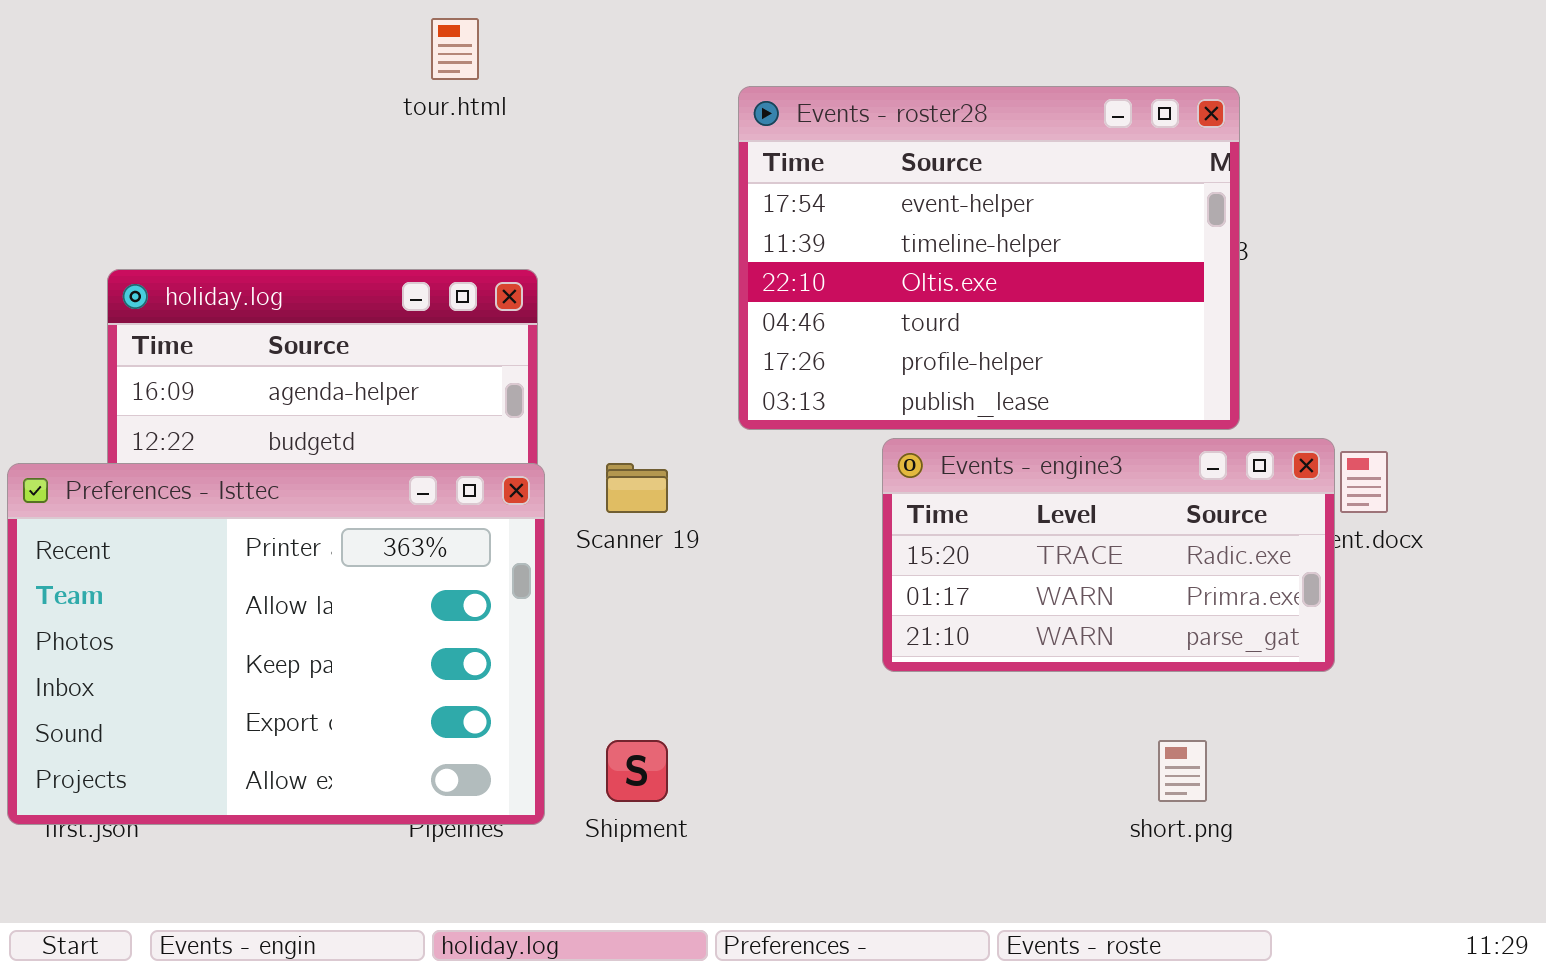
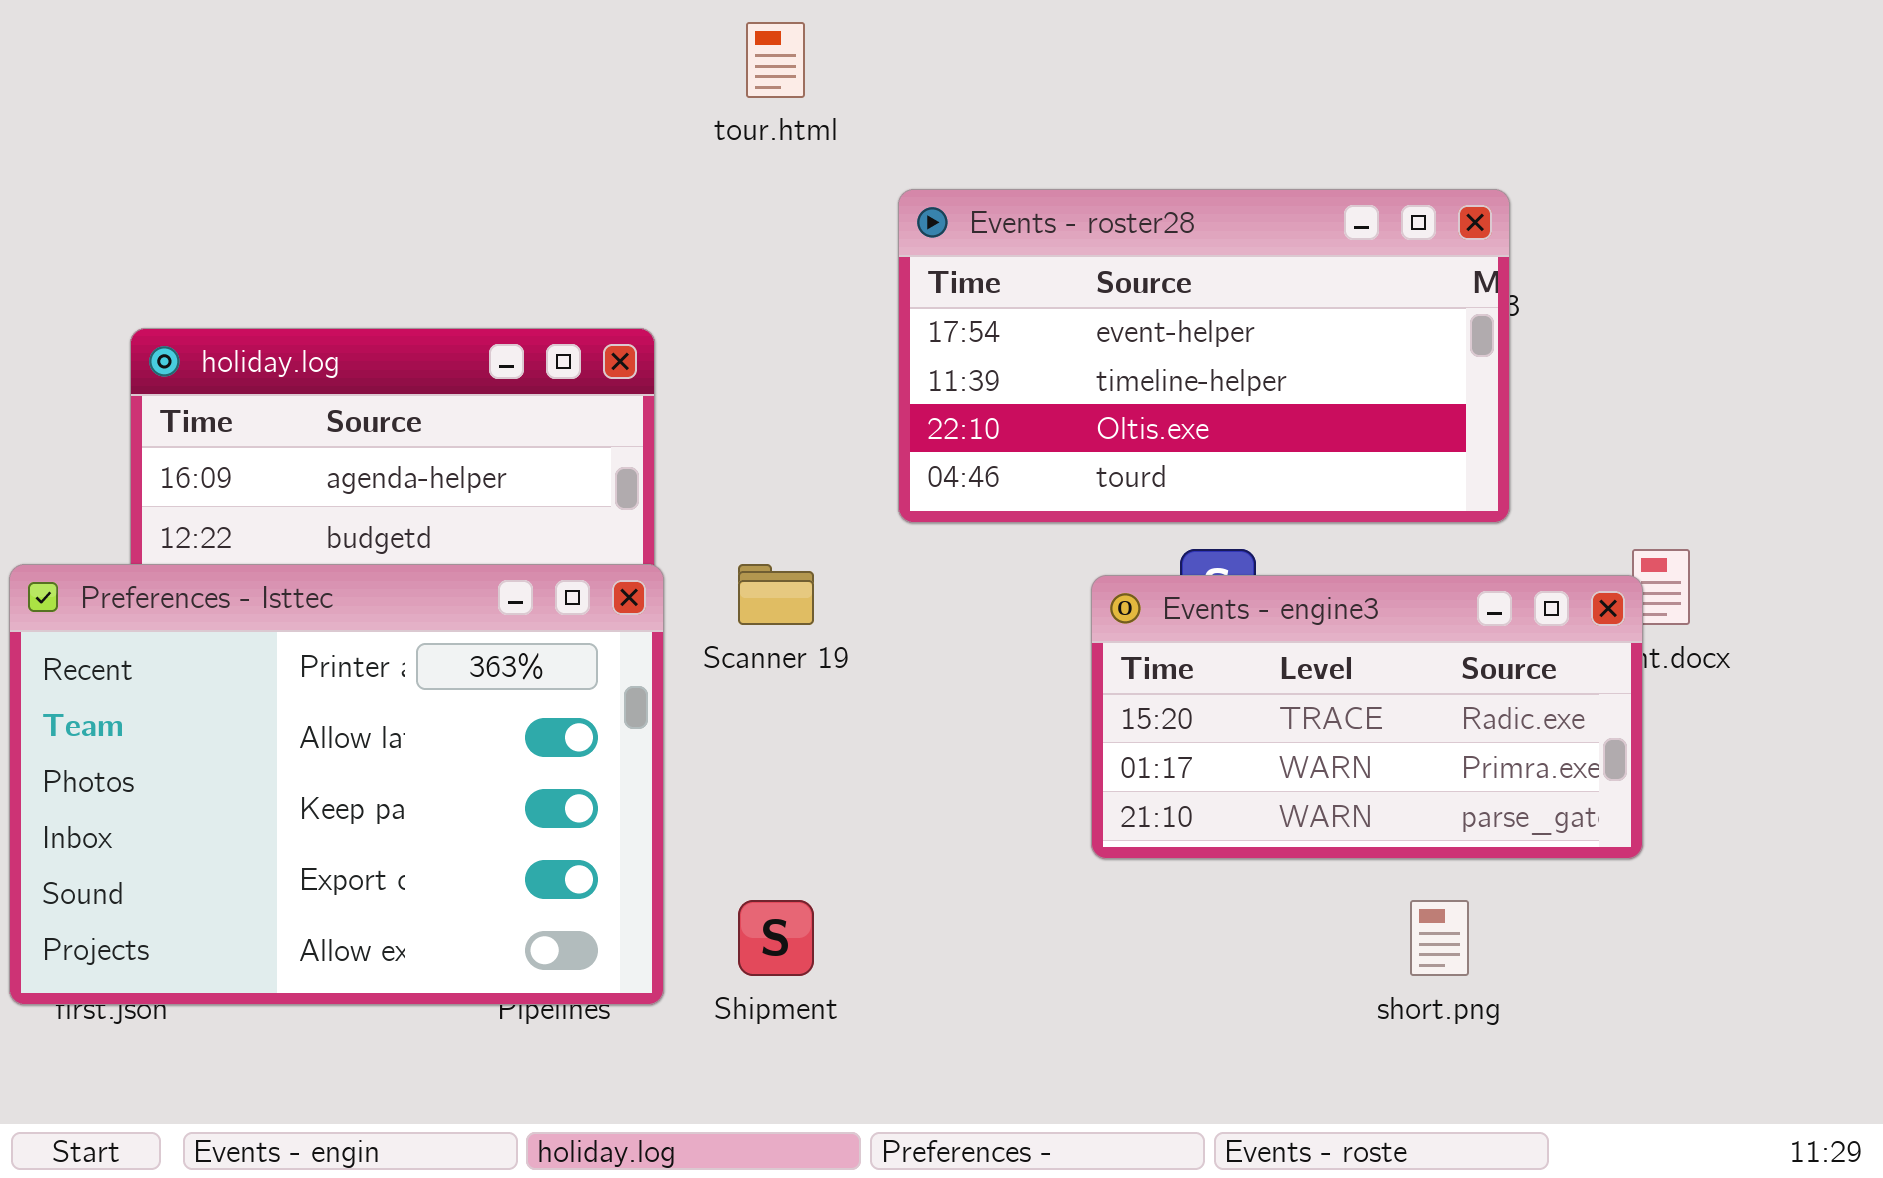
tour.html: [431,18,479,80] -> [746,22,805,98], moved
Events - roster28: [738,86,1240,430] -> [898,189,1510,523], resized
Events - engine3: [882,438,1335,672] -> [1091,575,1643,859], moved

